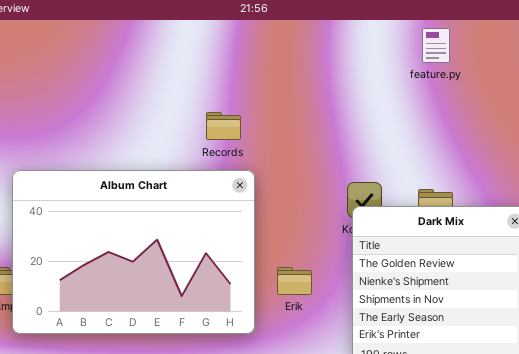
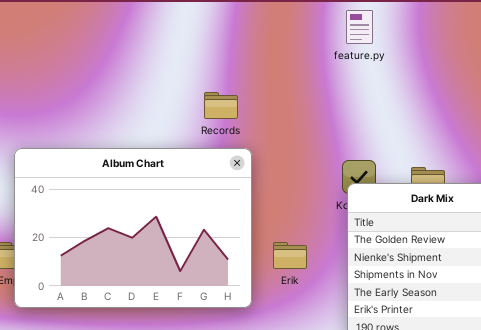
feature.py: [422,28,450,63] -> [346,10,373,44], moved

